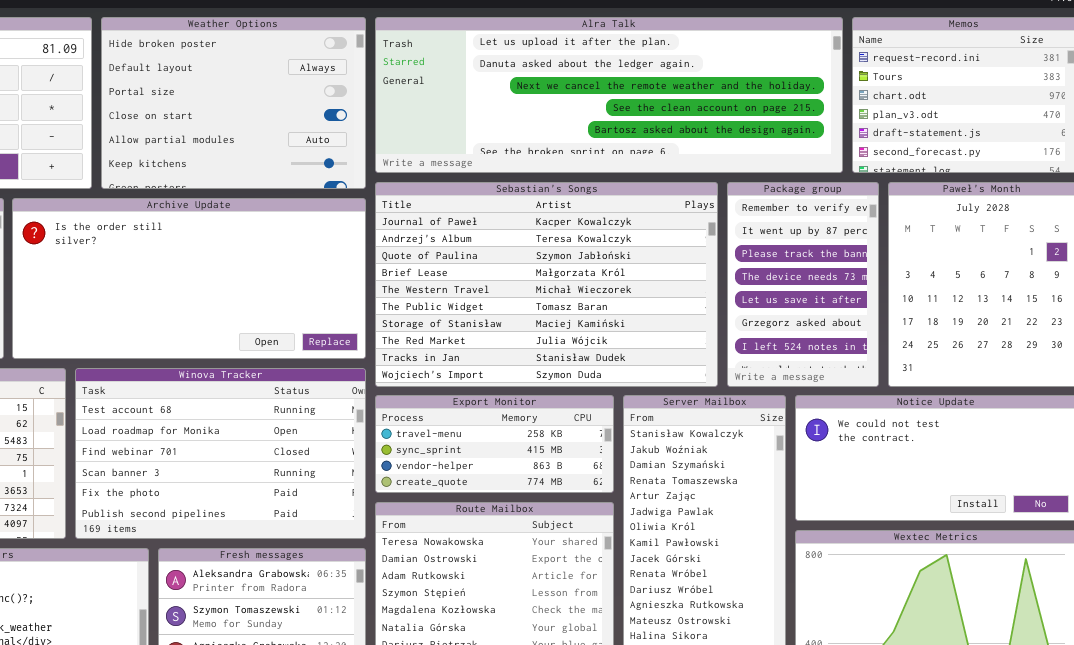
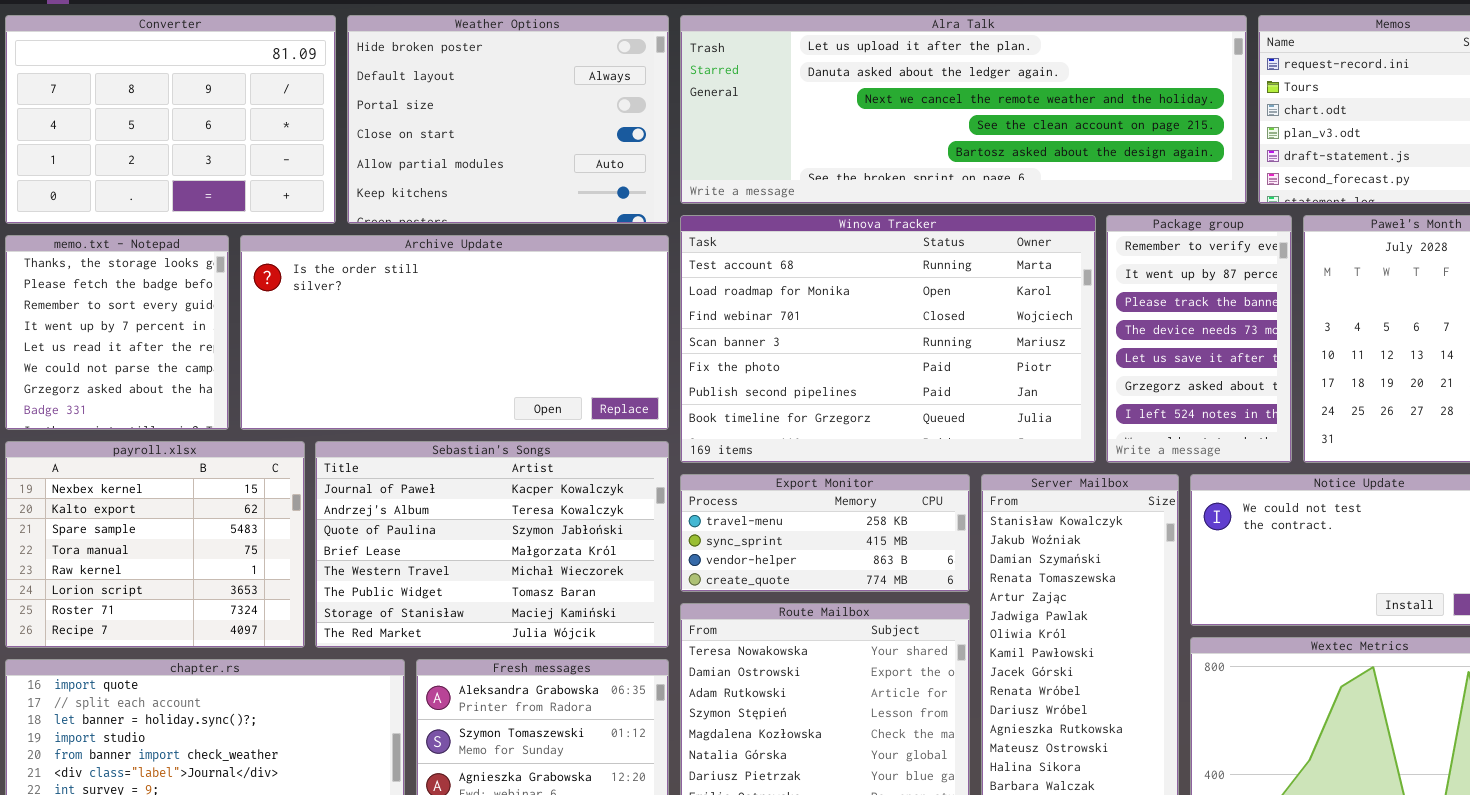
Sebastian's Songs: [375,182,718,387] -> [315,441,669,648], moved, resized
Winova Tracker: [75,368,366,539] -> [680,215,1096,463], moved, resized

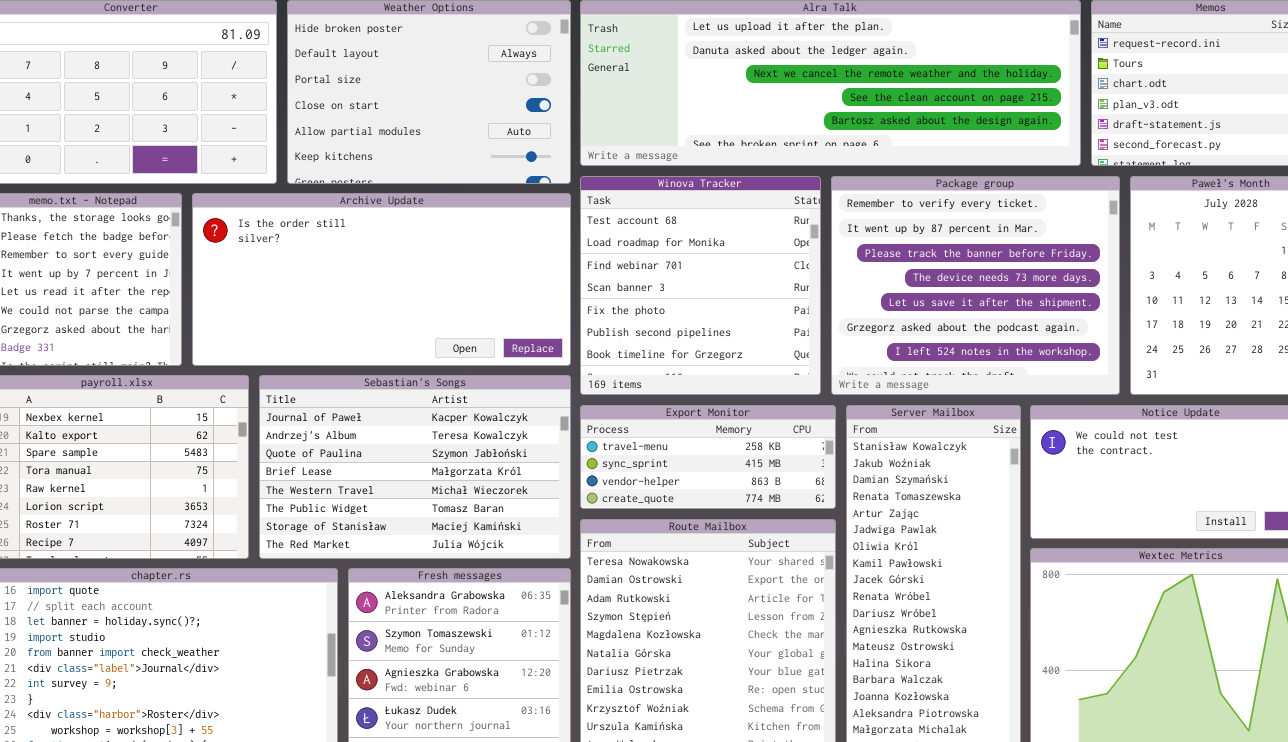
Winova Tracker: [680,215,1096,463] -> [580,176,821,395], resized
Package group: [1106,215,1292,463] -> [831,176,1120,395], resized

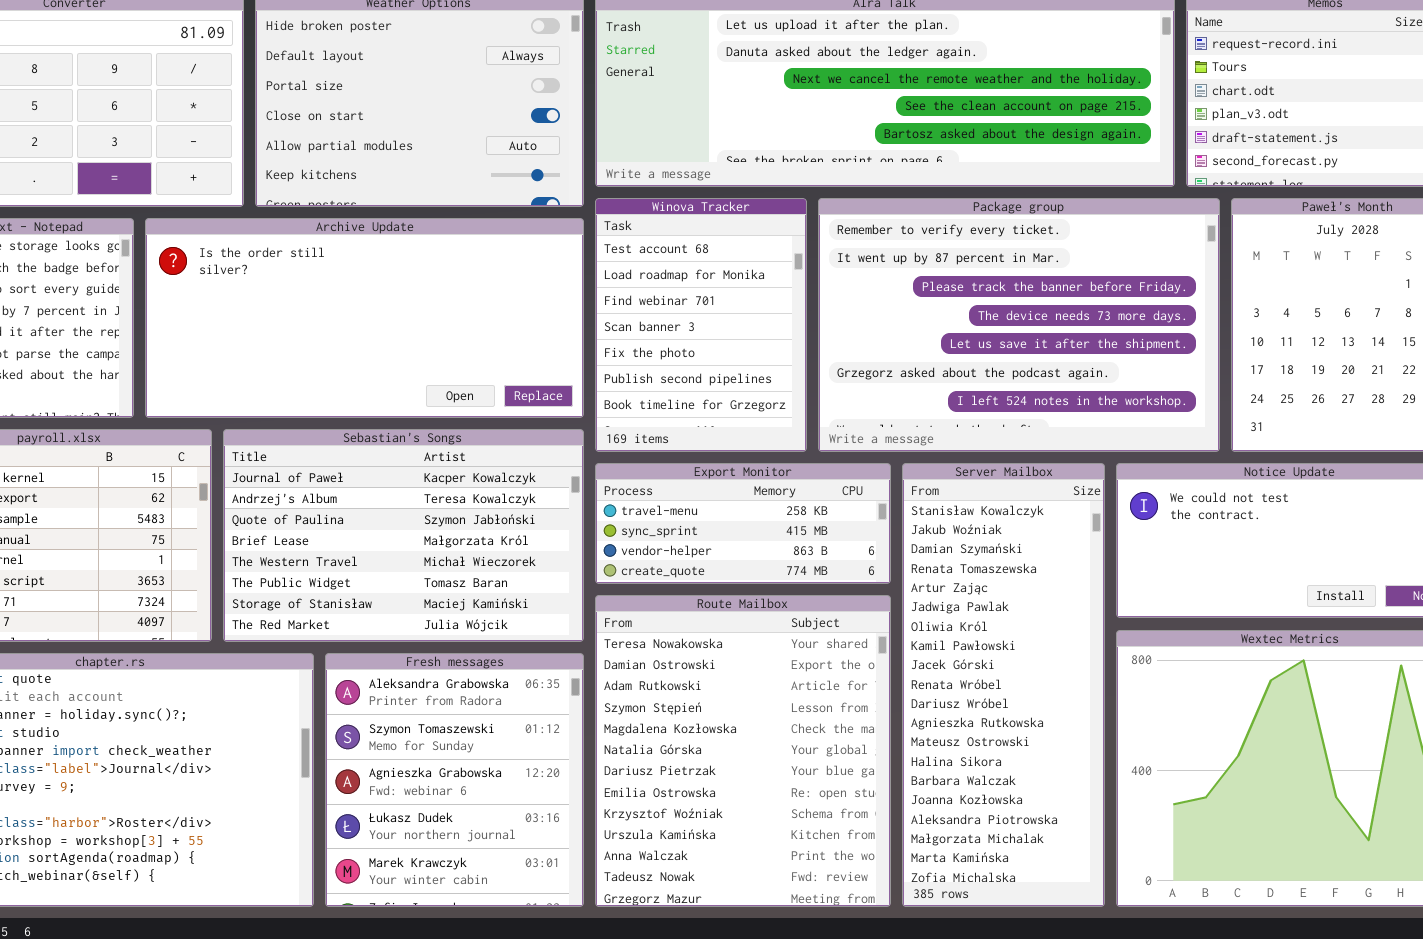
Winova Tracker: [580,176,821,395] -> [595,198,807,452], resized
Package group: [831,176,1120,395] -> [818,198,1220,452], resized

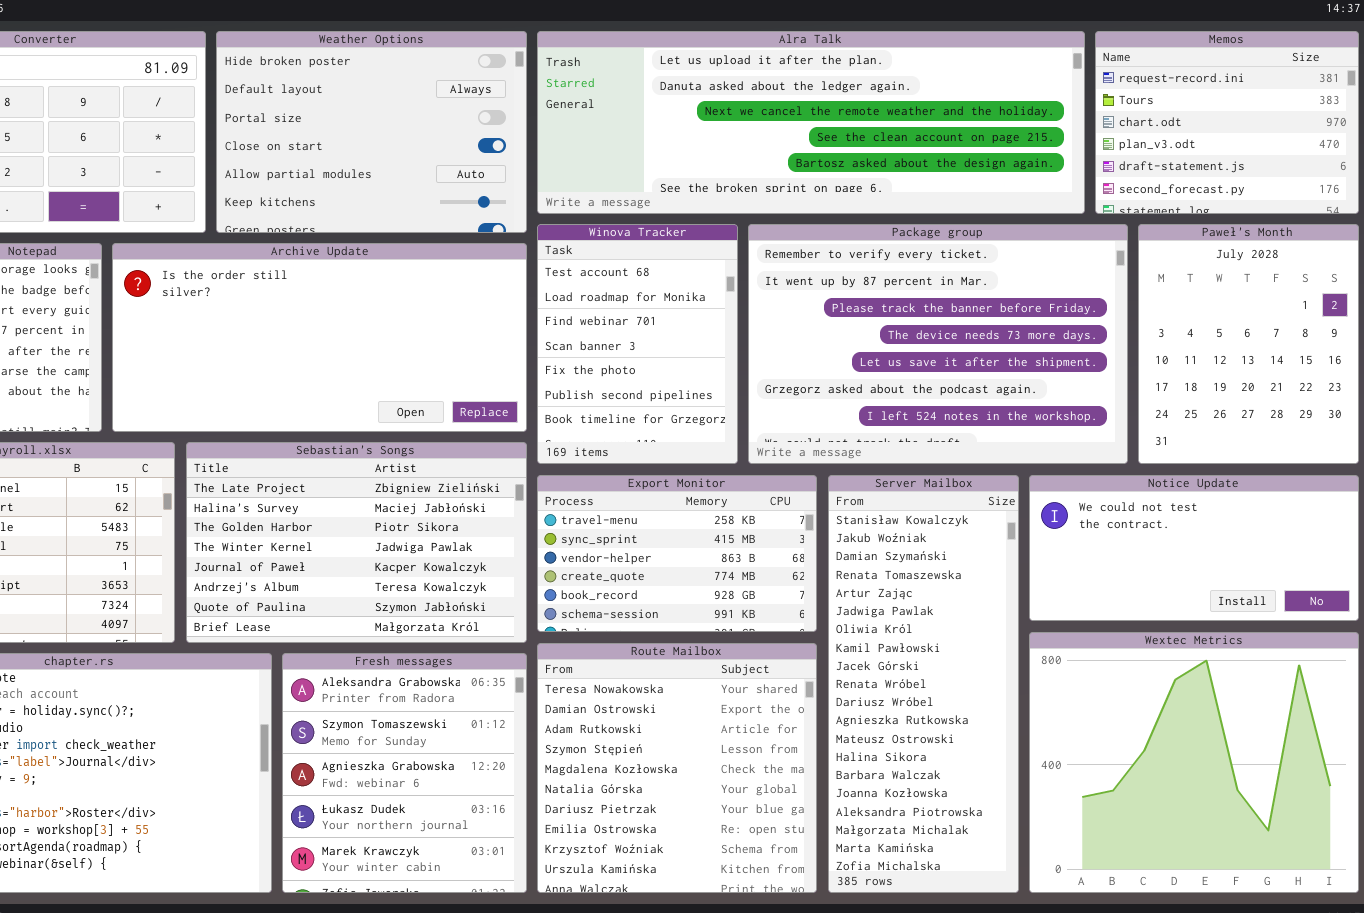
Sebastian's Songs: [223,429,584,642] -> [186,442,527,643], scrolled up 4 rows
Export Monitor: [595,463,891,584] -> [537,475,817,632], resized
Route Mailbox: [595,595,891,907] -> [537,643,817,893], resized

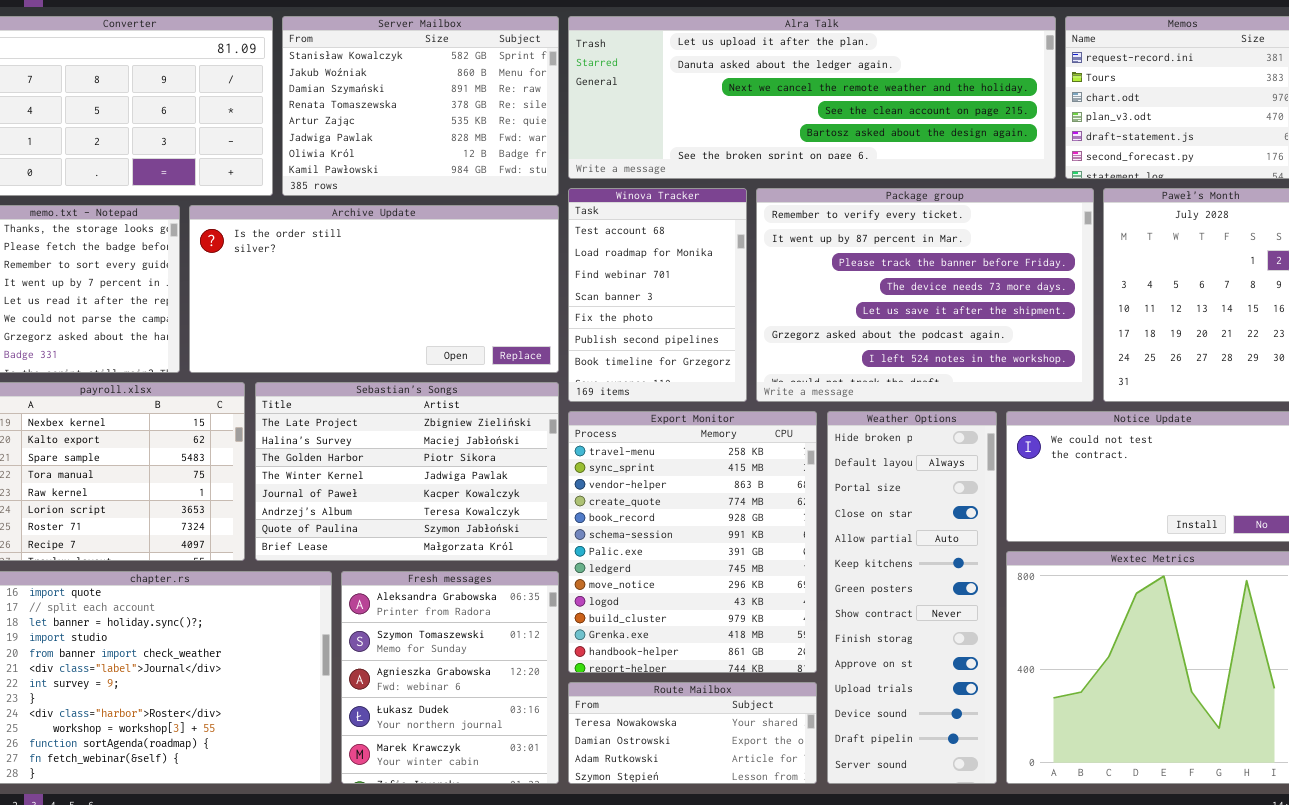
Weather Options: [216,31,527,233] -> [827,411,997,784], moved, resized
Export Monitor: [537,475,817,632] -> [568,411,817,673], resized
Server Mailbox: [828,475,1019,893] -> [282,16,559,196], moved, resized
Route Mailbox: [537,643,817,893] -> [568,682,817,784], resized

